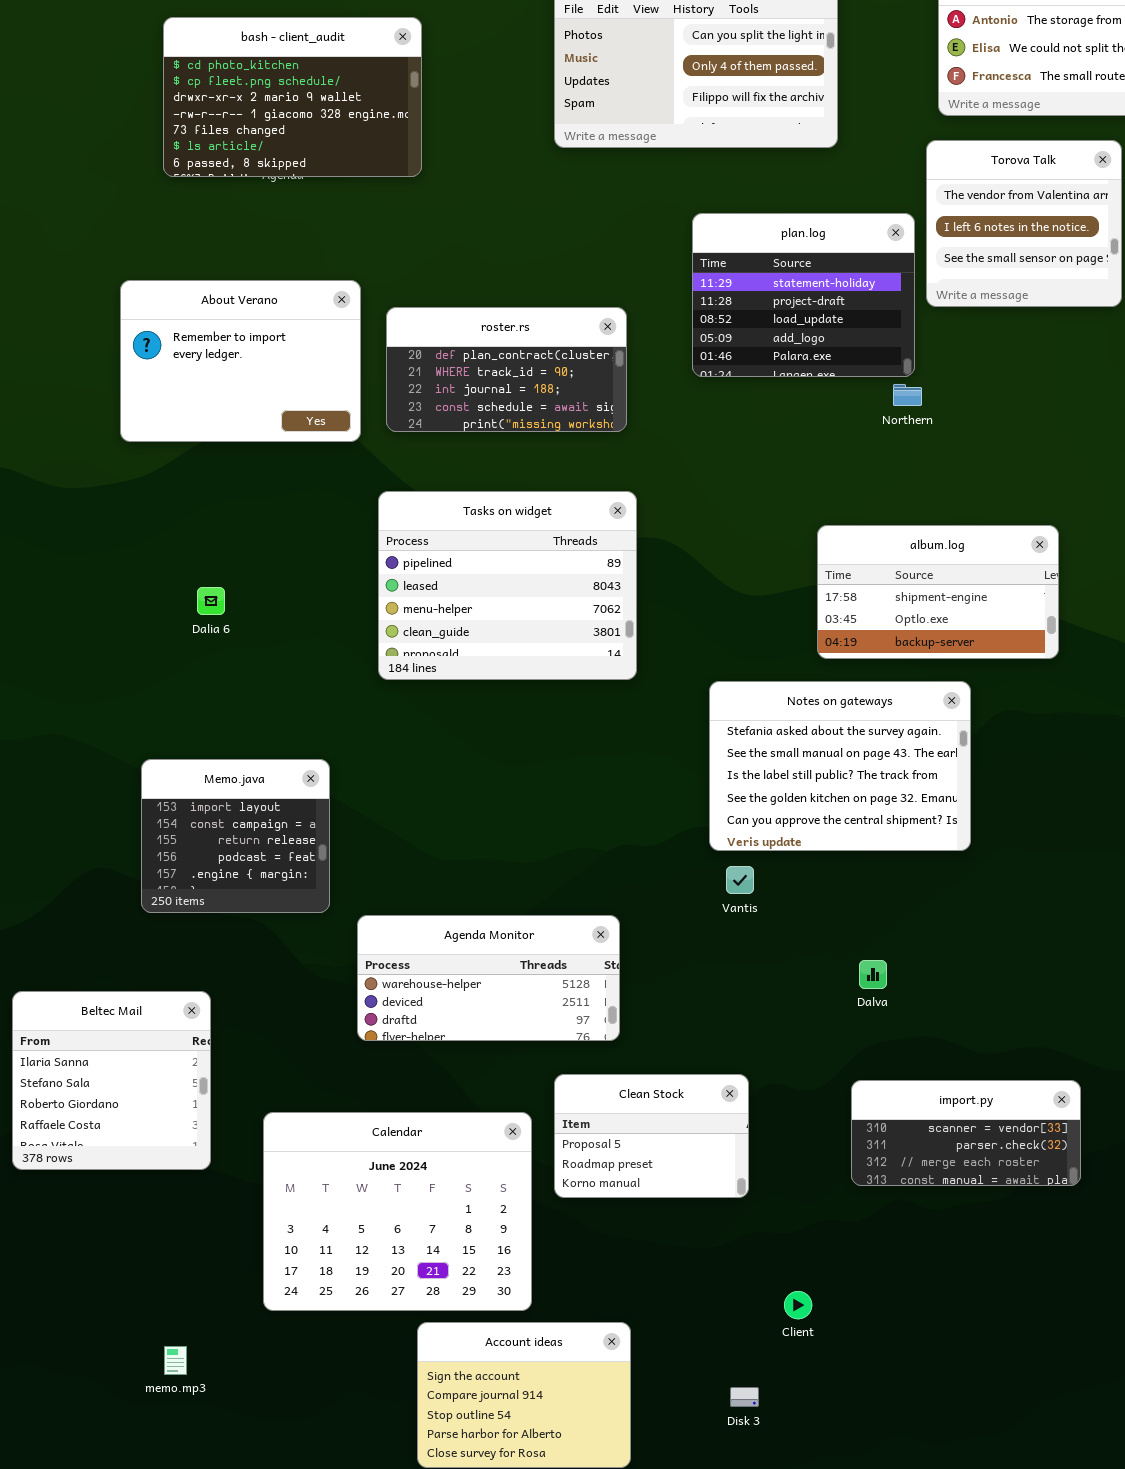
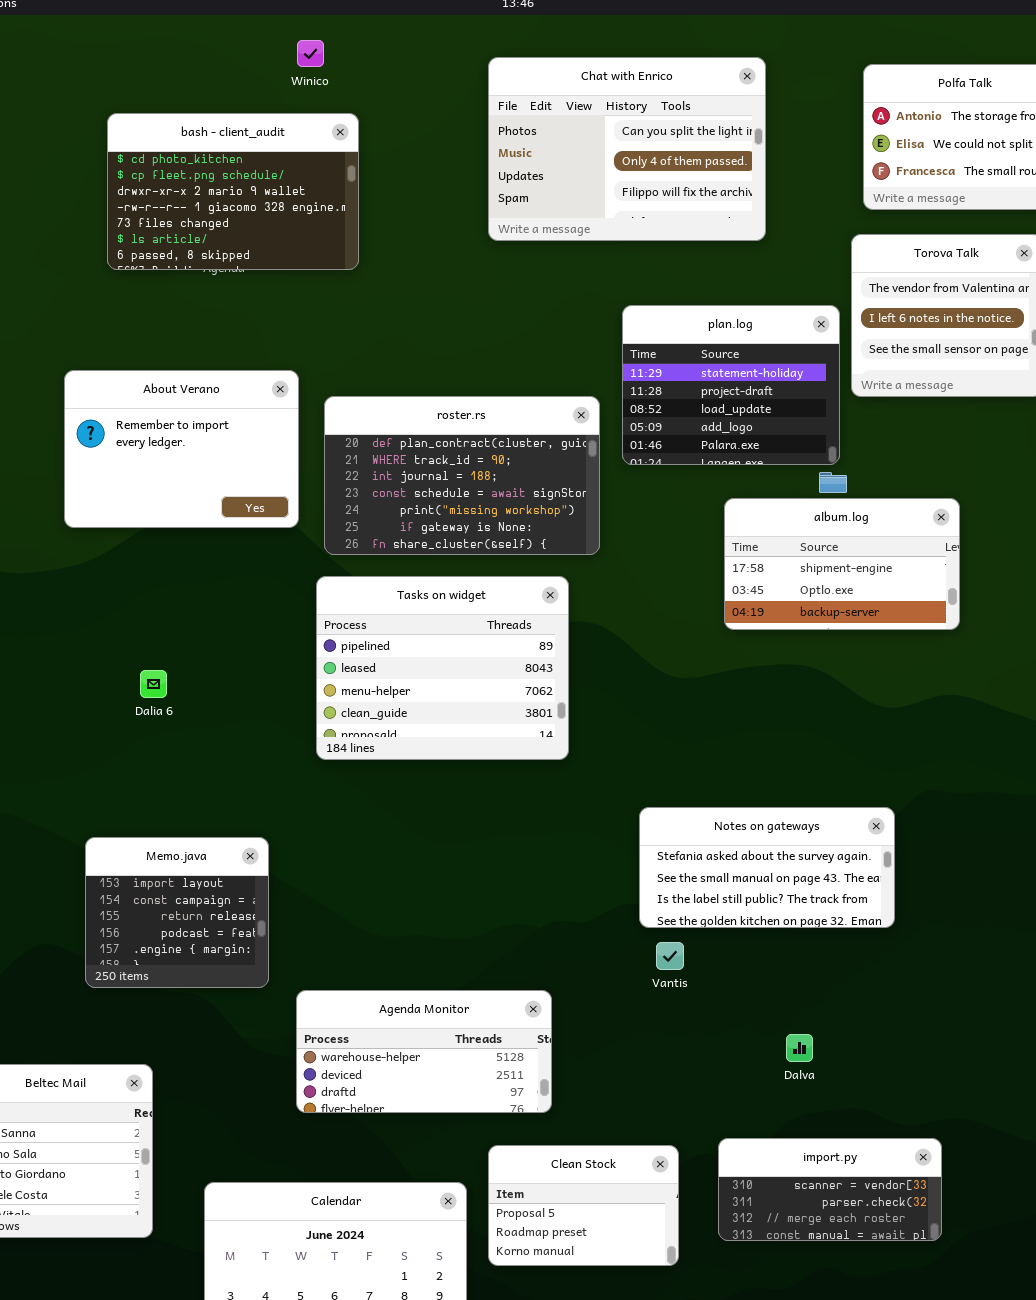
roster.rs: [386,307,627,432] -> [324,396,600,555], resized
album.log: [817,525,1059,659] -> [724,498,960,630], moved
Notes on gateways: [709,681,971,851] -> [639,807,895,928], resized
import.py: [851,1080,1081,1186] -> [718,1138,942,1241], moved

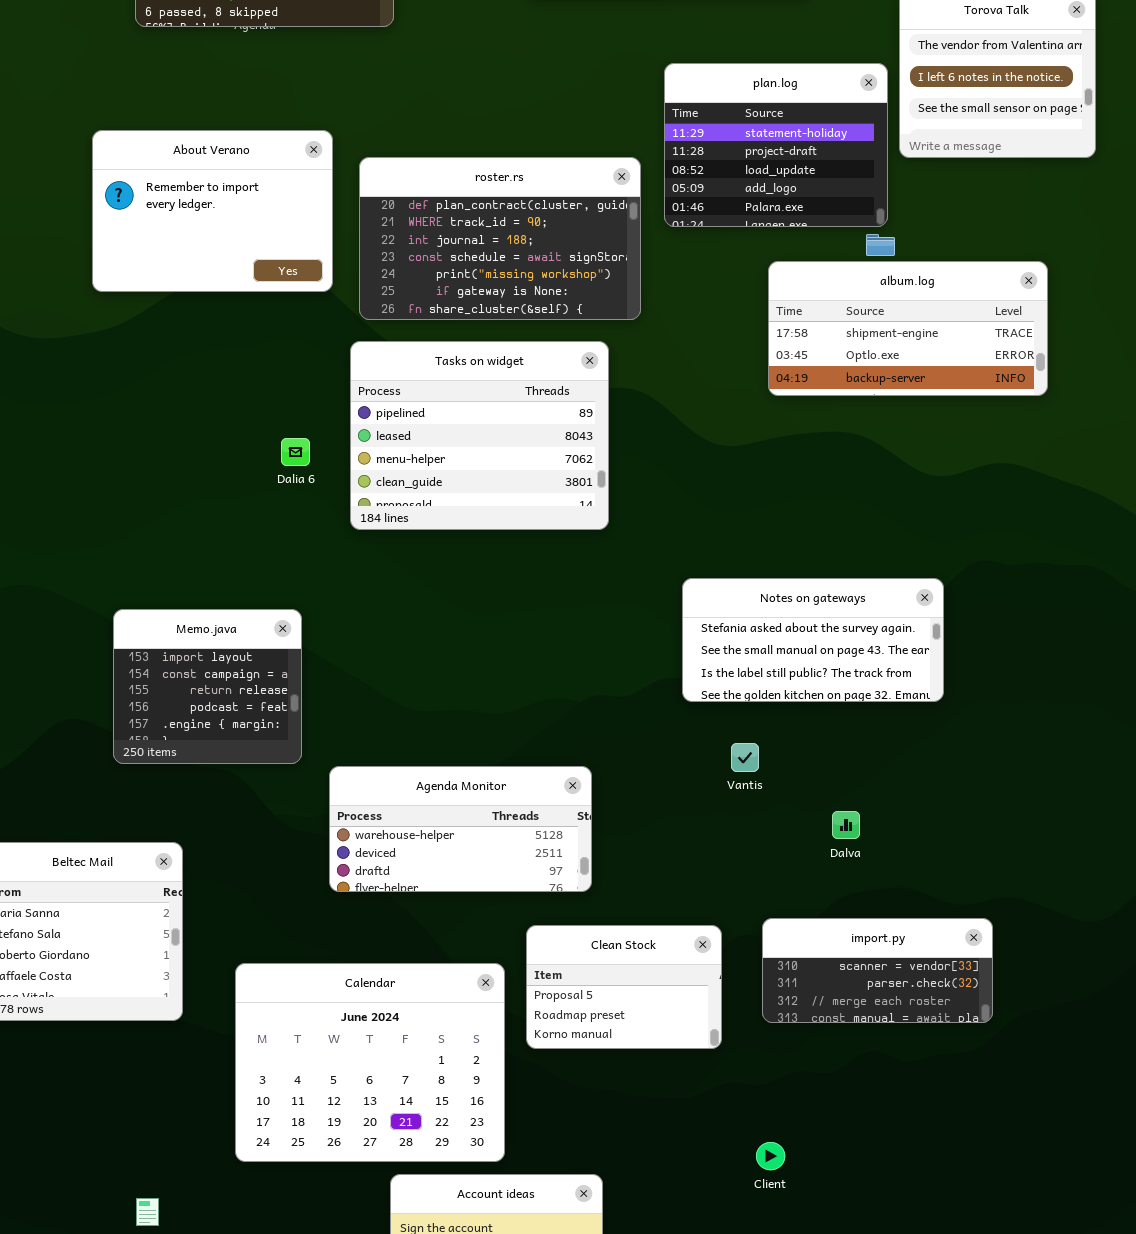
album.log: [724,498,960,630] -> [768,261,1048,396], resized
Dalia 6: [140,670,167,698] -> [281,438,310,466], moved
Vantis: [656,942,684,970] -> [731,743,759,772], moved

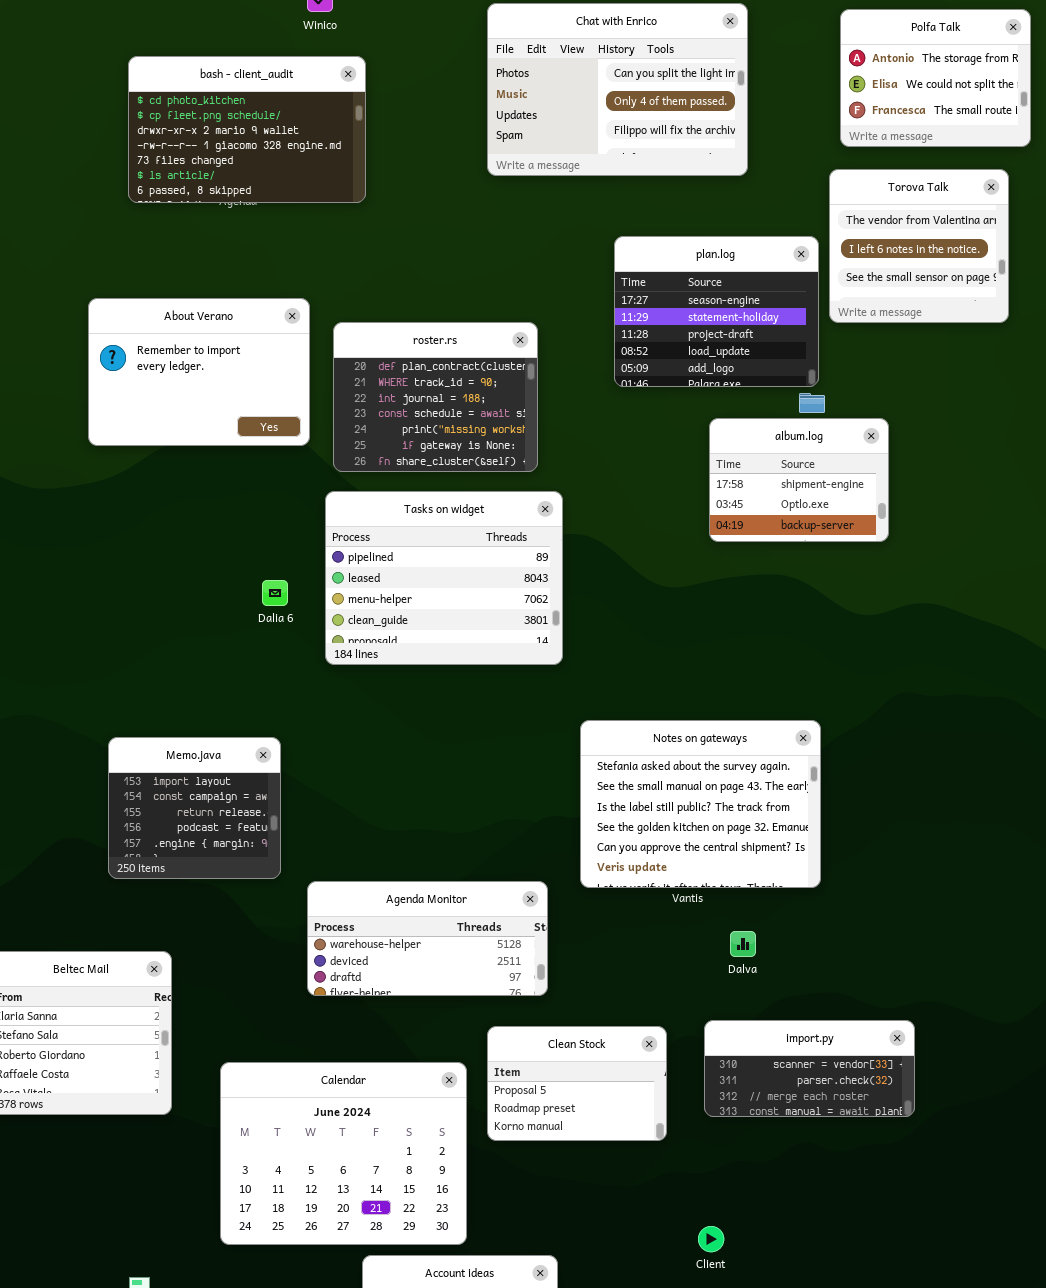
plan.log: [664,63,888,227] -> [614,236,819,387], scrolled up 1 row
roster.rs: [359,157,641,320] -> [333,322,538,472], resized
album.log: [768,261,1048,396] -> [709,418,889,542], resized
Notes on gateways: [682,578,944,702] -> [580,720,821,888], moved, resized
Dalva: [832,811,860,839] -> [730,931,756,957], moved

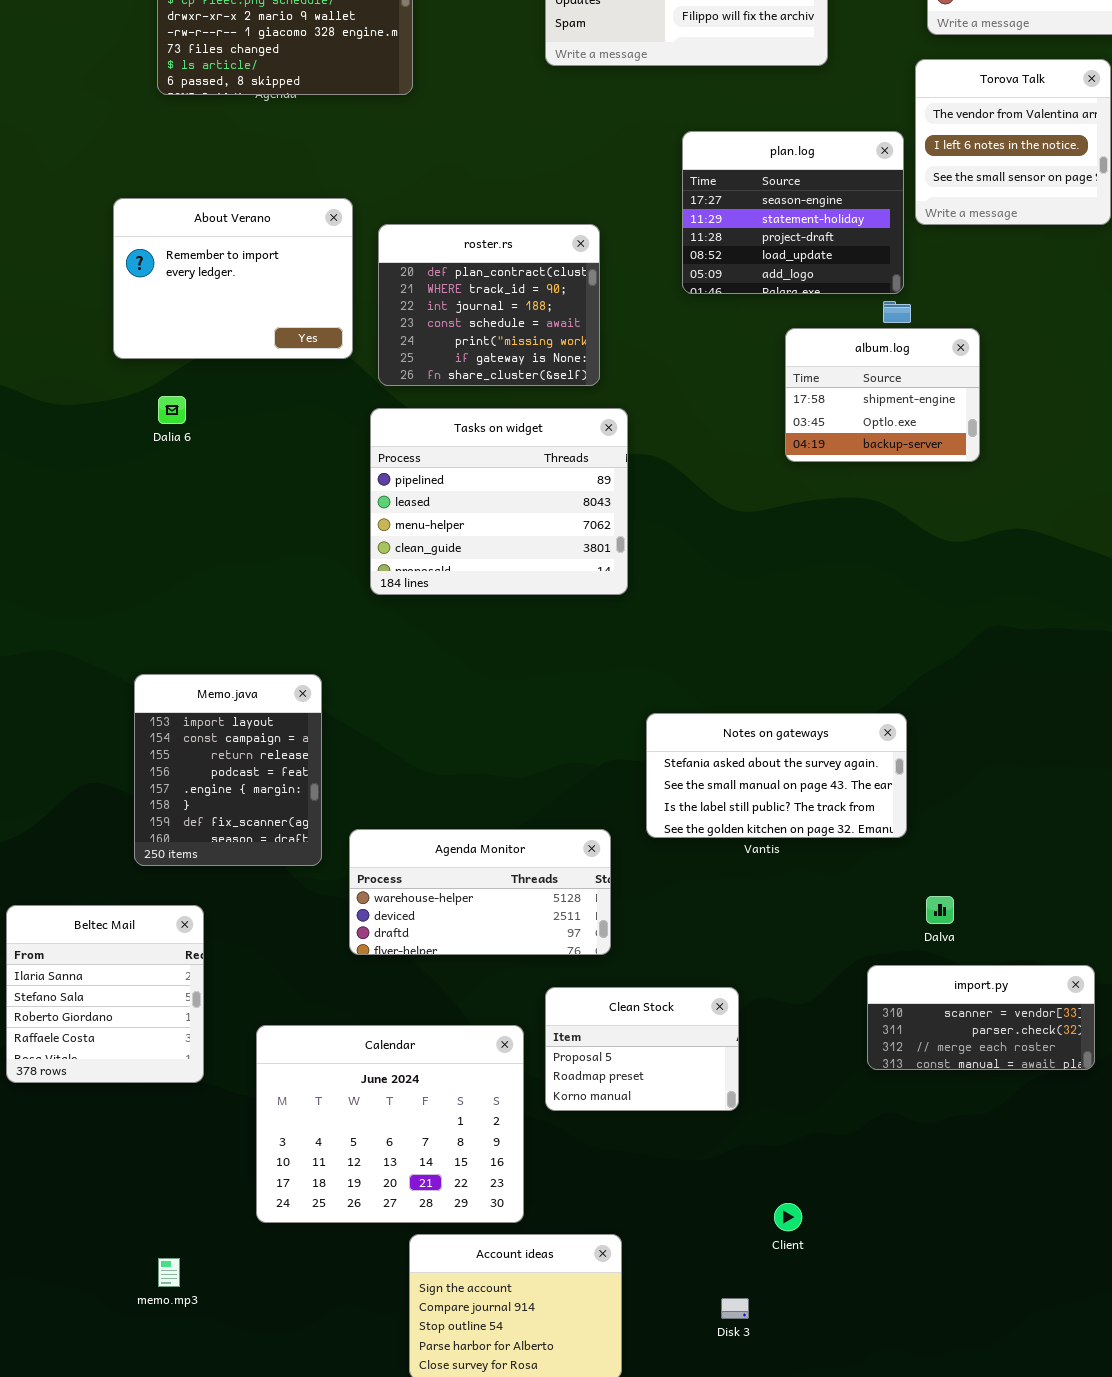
Dalia 6: [262,580,288,606] -> [158,396,186,424], moved
Notes on gateways: [580,720,821,888] -> [646,713,907,838], resized
Memo.java: [108,737,281,879] -> [134,674,322,866], resized
Dalva: [730,931,756,957] -> [926,896,954,924], moved
import.py: [704,1020,915,1117] -> [867,965,1095,1070], moved

